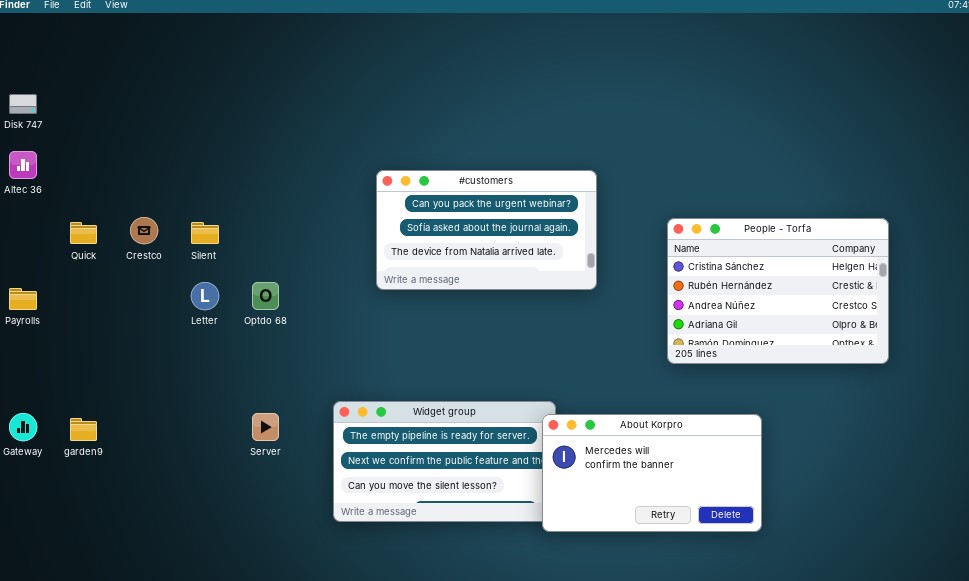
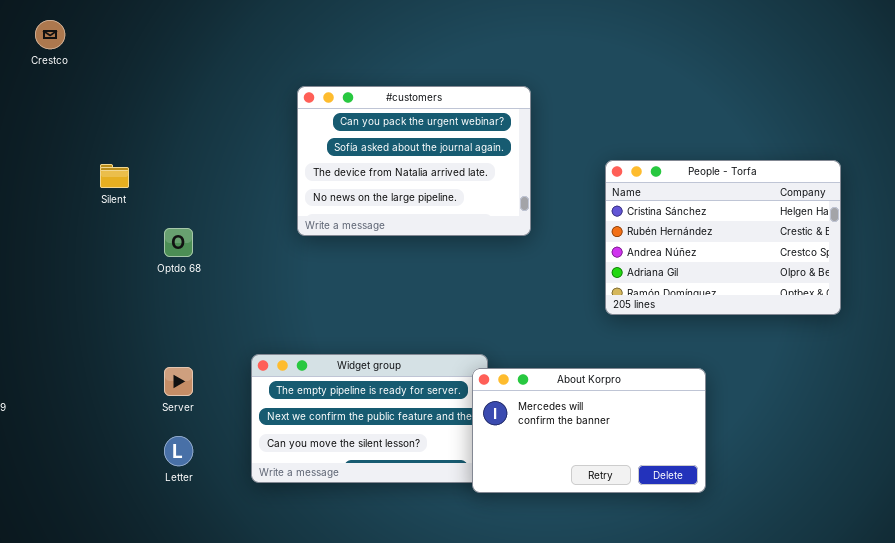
#customers: [376,170,597,290] -> [297,86,531,236], resized
Crestco: [130,217,158,244] -> [35,20,65,49], moved
Letter: [191,282,219,310] -> [164,436,193,466], moved

